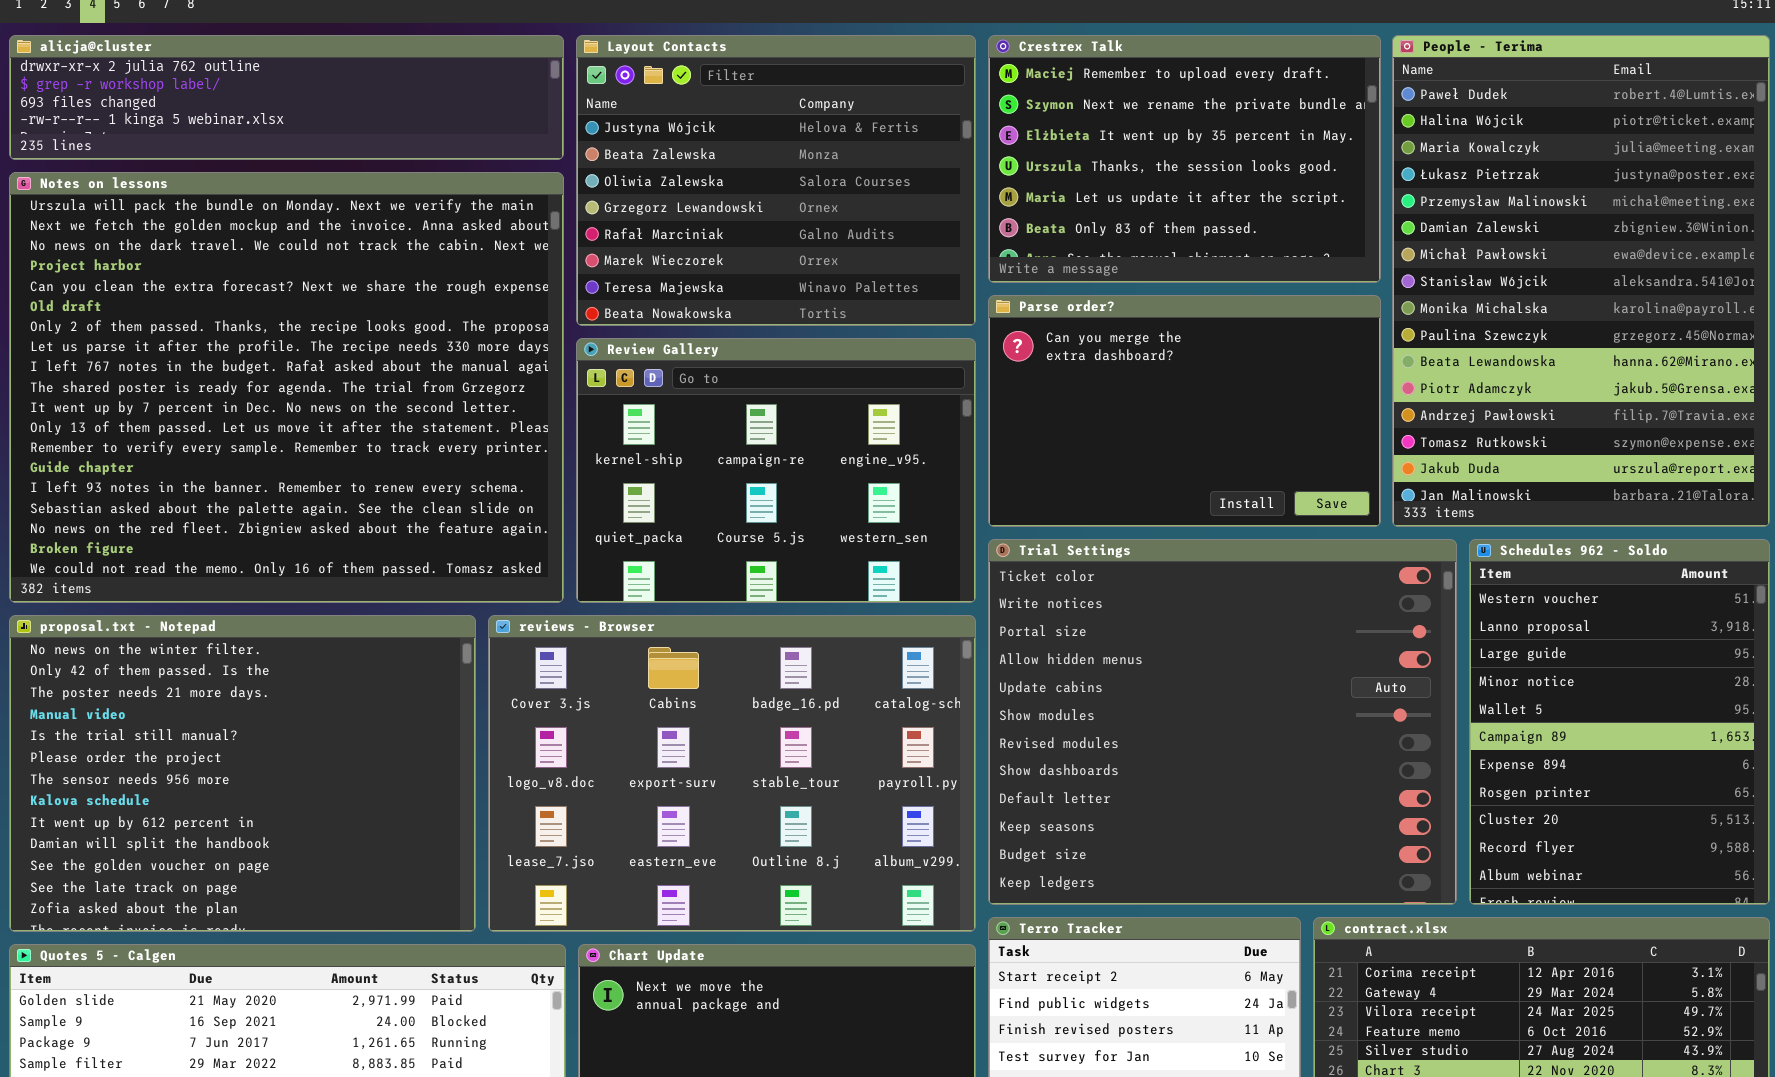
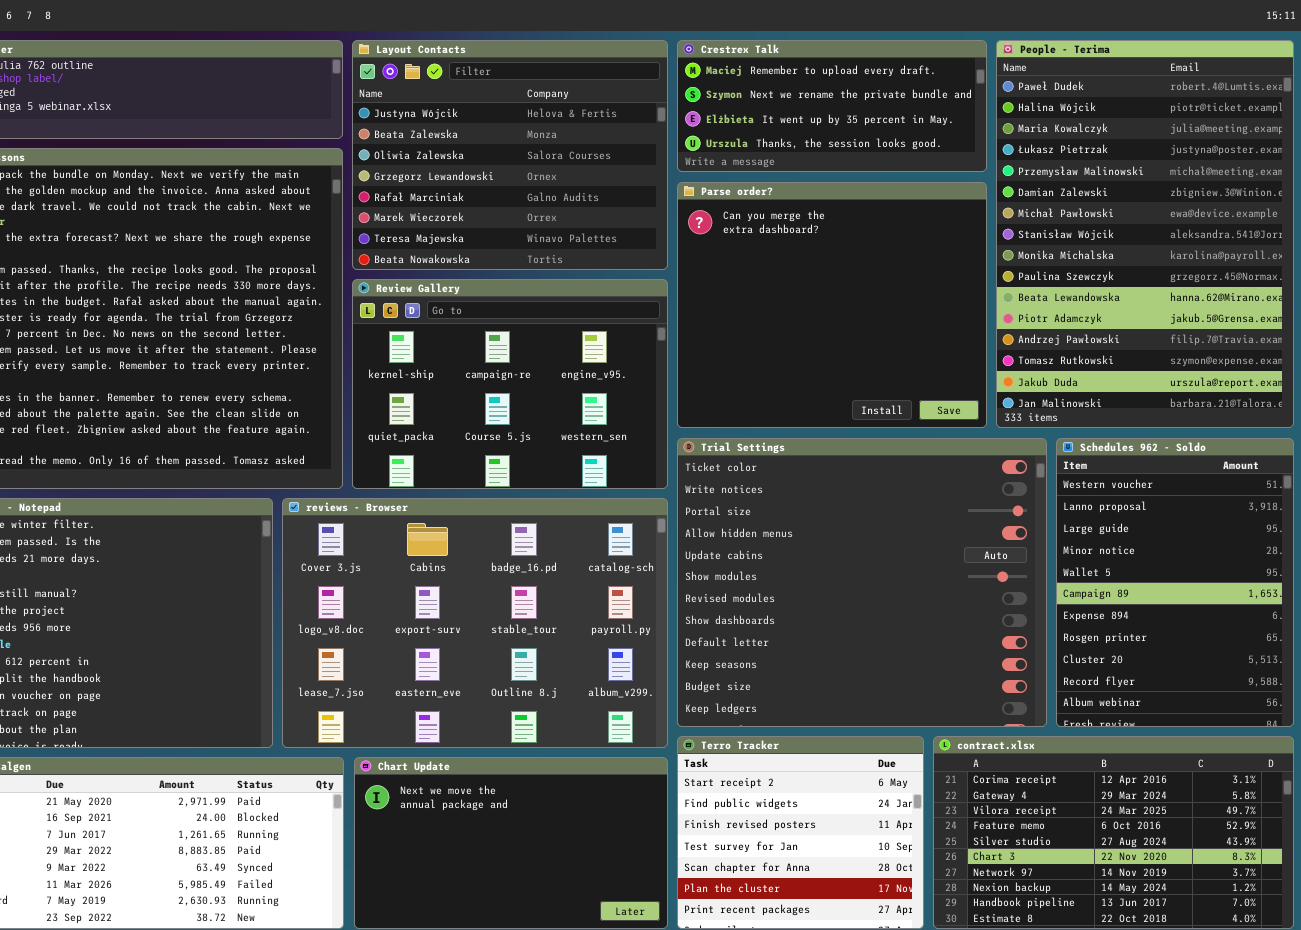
Crestrex Talk: [988,35,1381,283] -> [677,40,987,172], resized
Parse order?: [988,295,1381,527] -> [677,182,987,428], resized

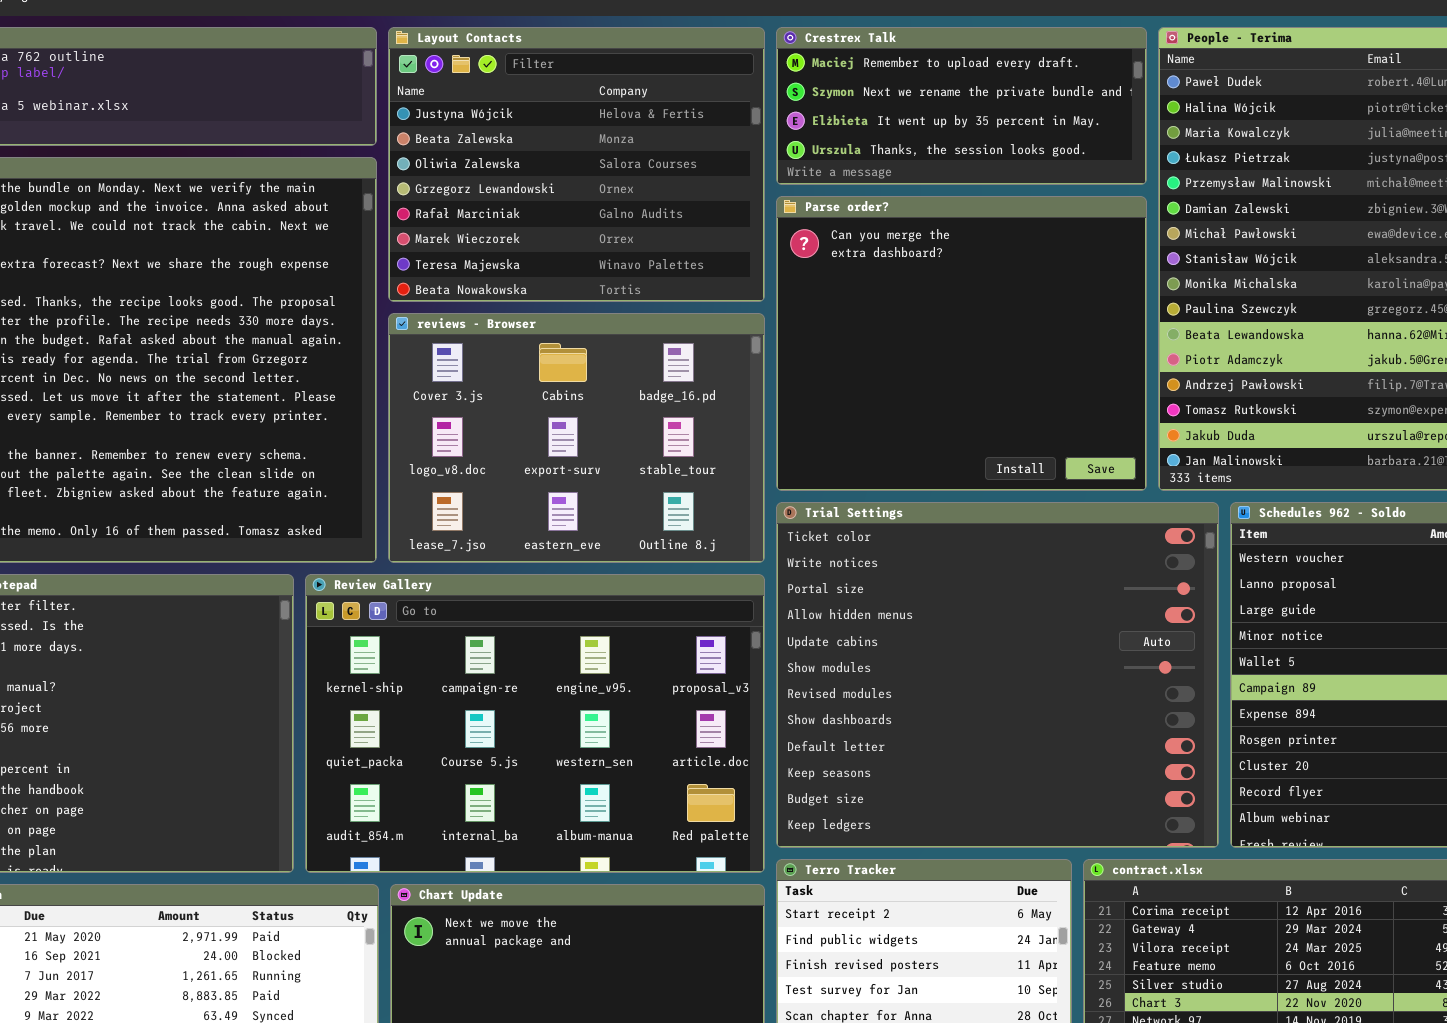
Review Gallery: [352,279,668,489] -> [305,574,765,873], moved, resized
reviews - Browser: [282,498,668,748] -> [388,313,765,563], moved, resized

